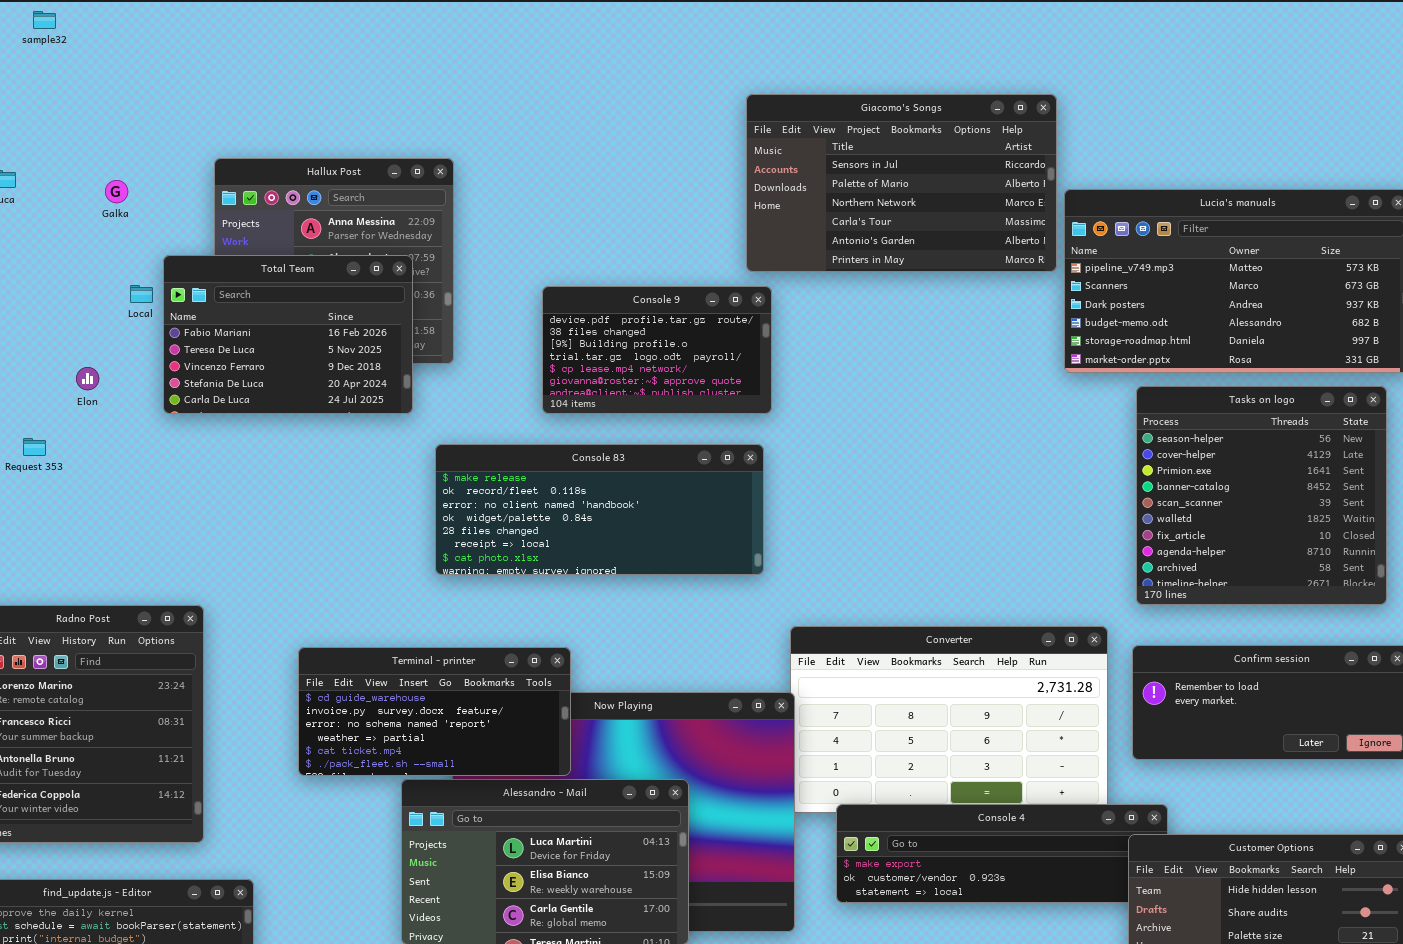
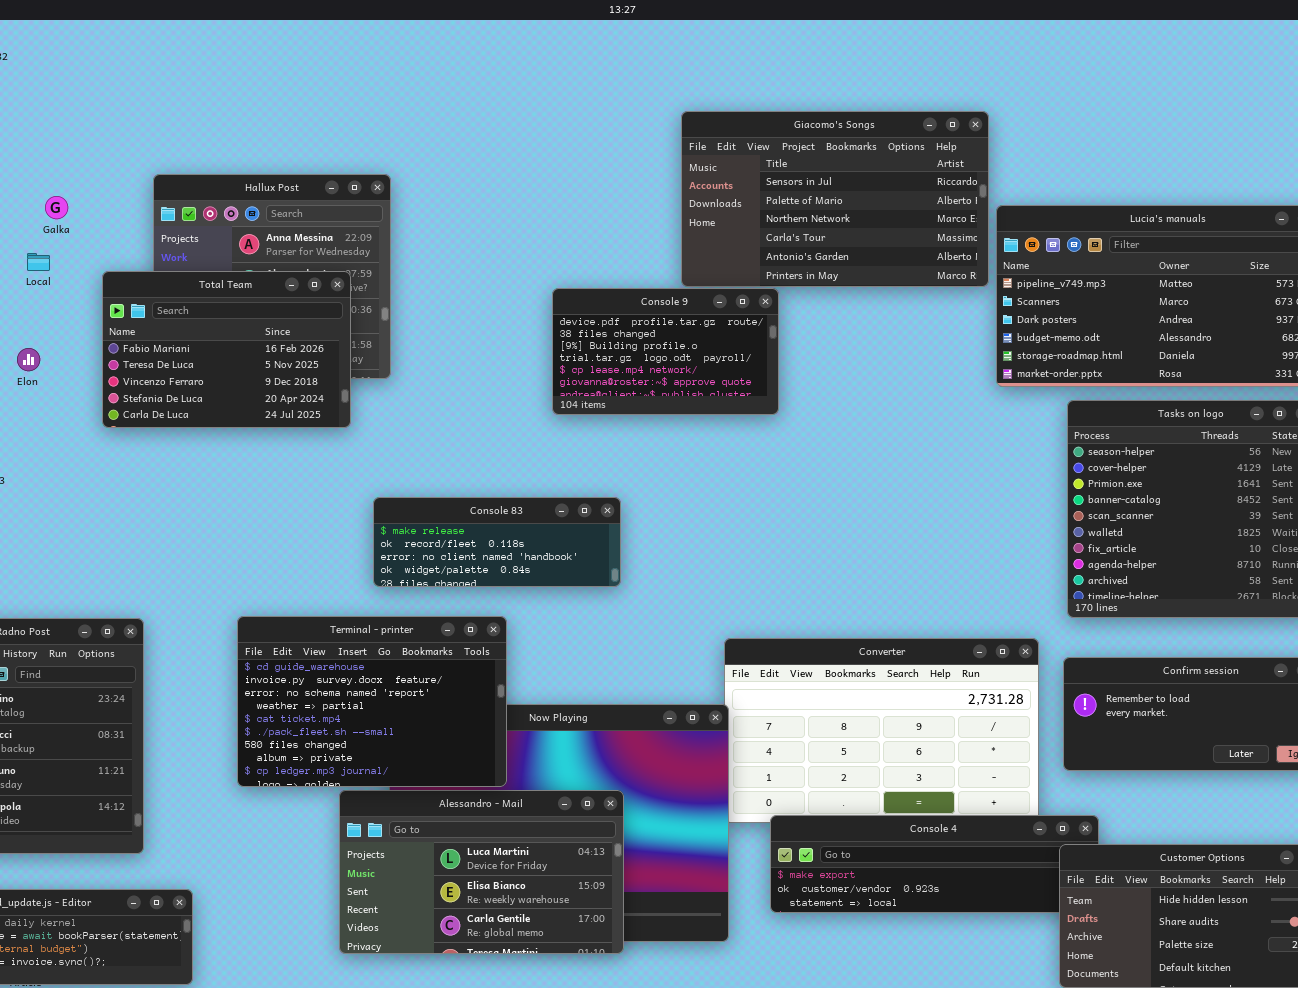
Local: [130,285,153,303] -> [27,253,50,271], moved
Console 9: [542,286,772,414] -> [552,288,779,415], moved
Elon: [76,367,99,390] -> [17,348,40,371], moved
Console 83: [435,444,764,575] -> [373,497,621,587], resized
Terminal - printer: [298,647,571,776] -> [237,616,507,787], resized

